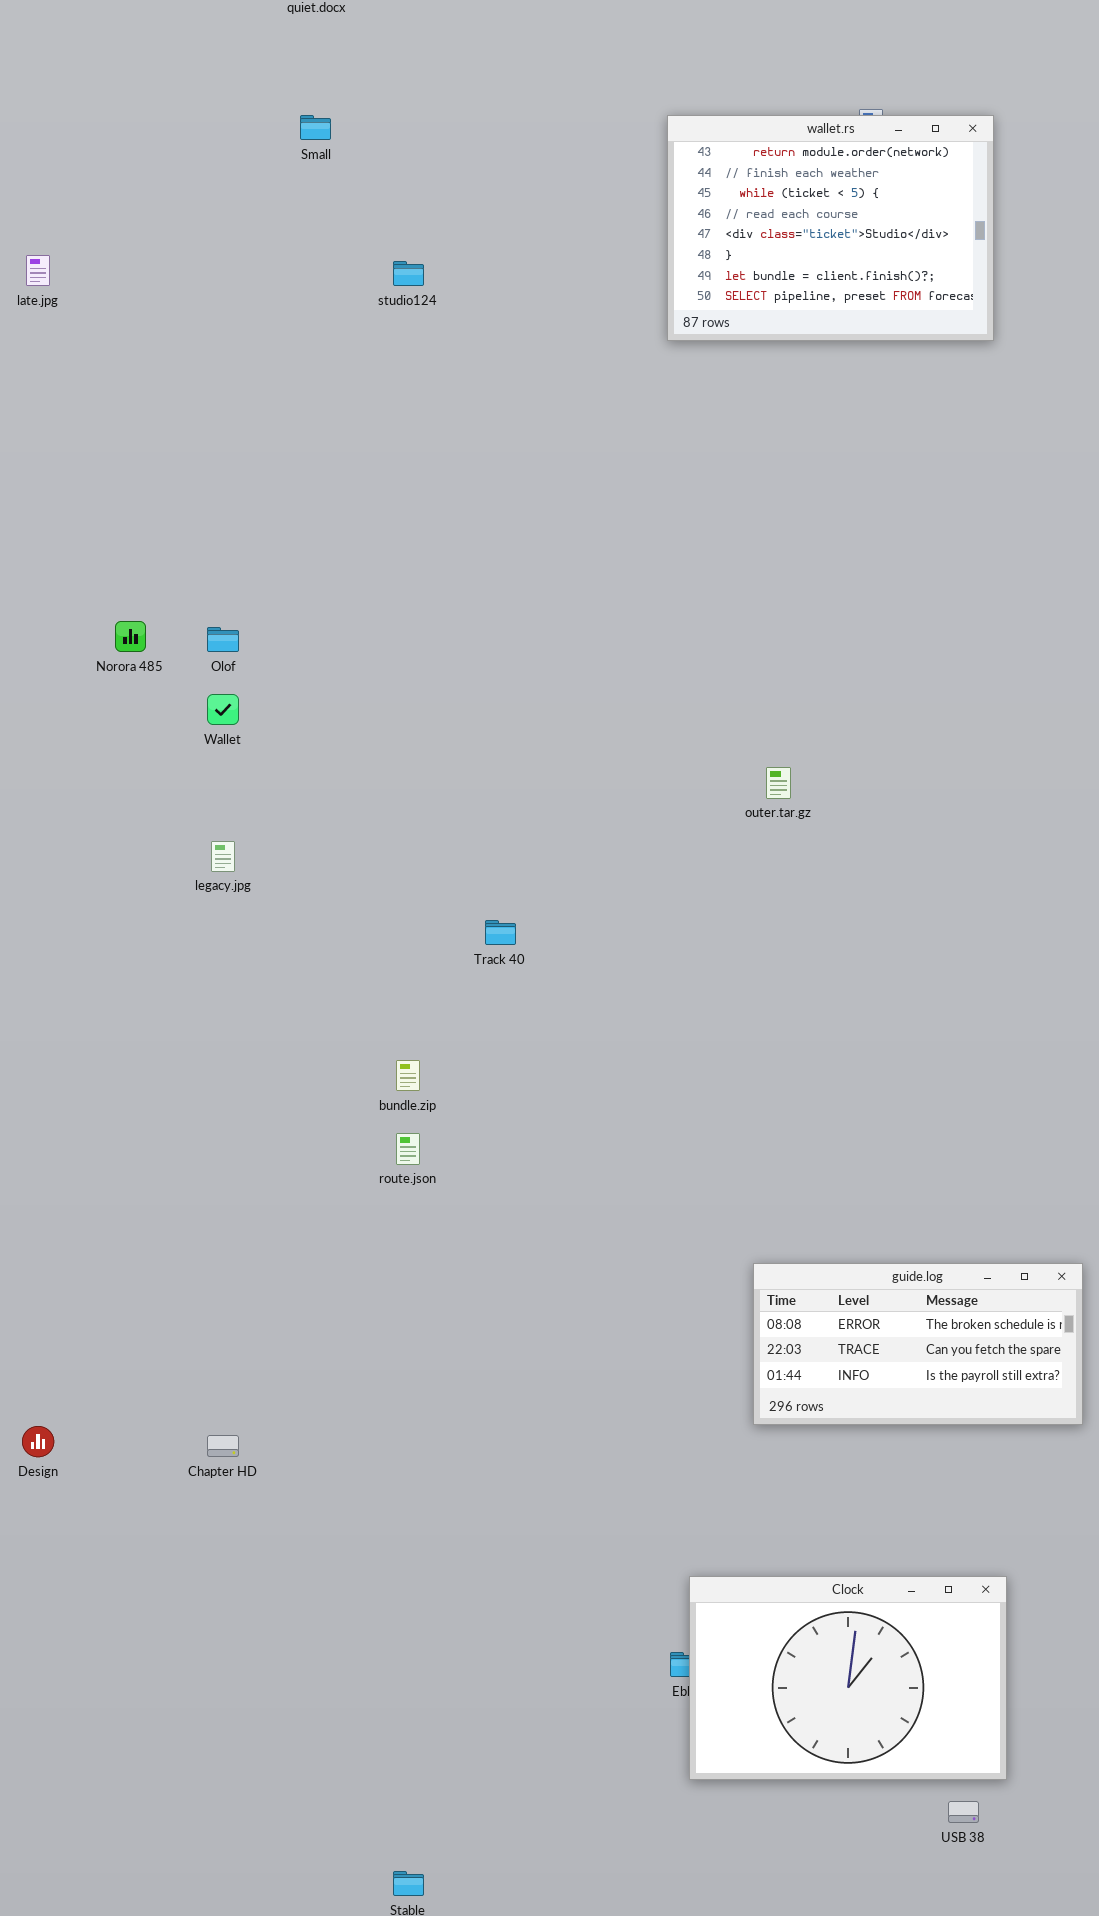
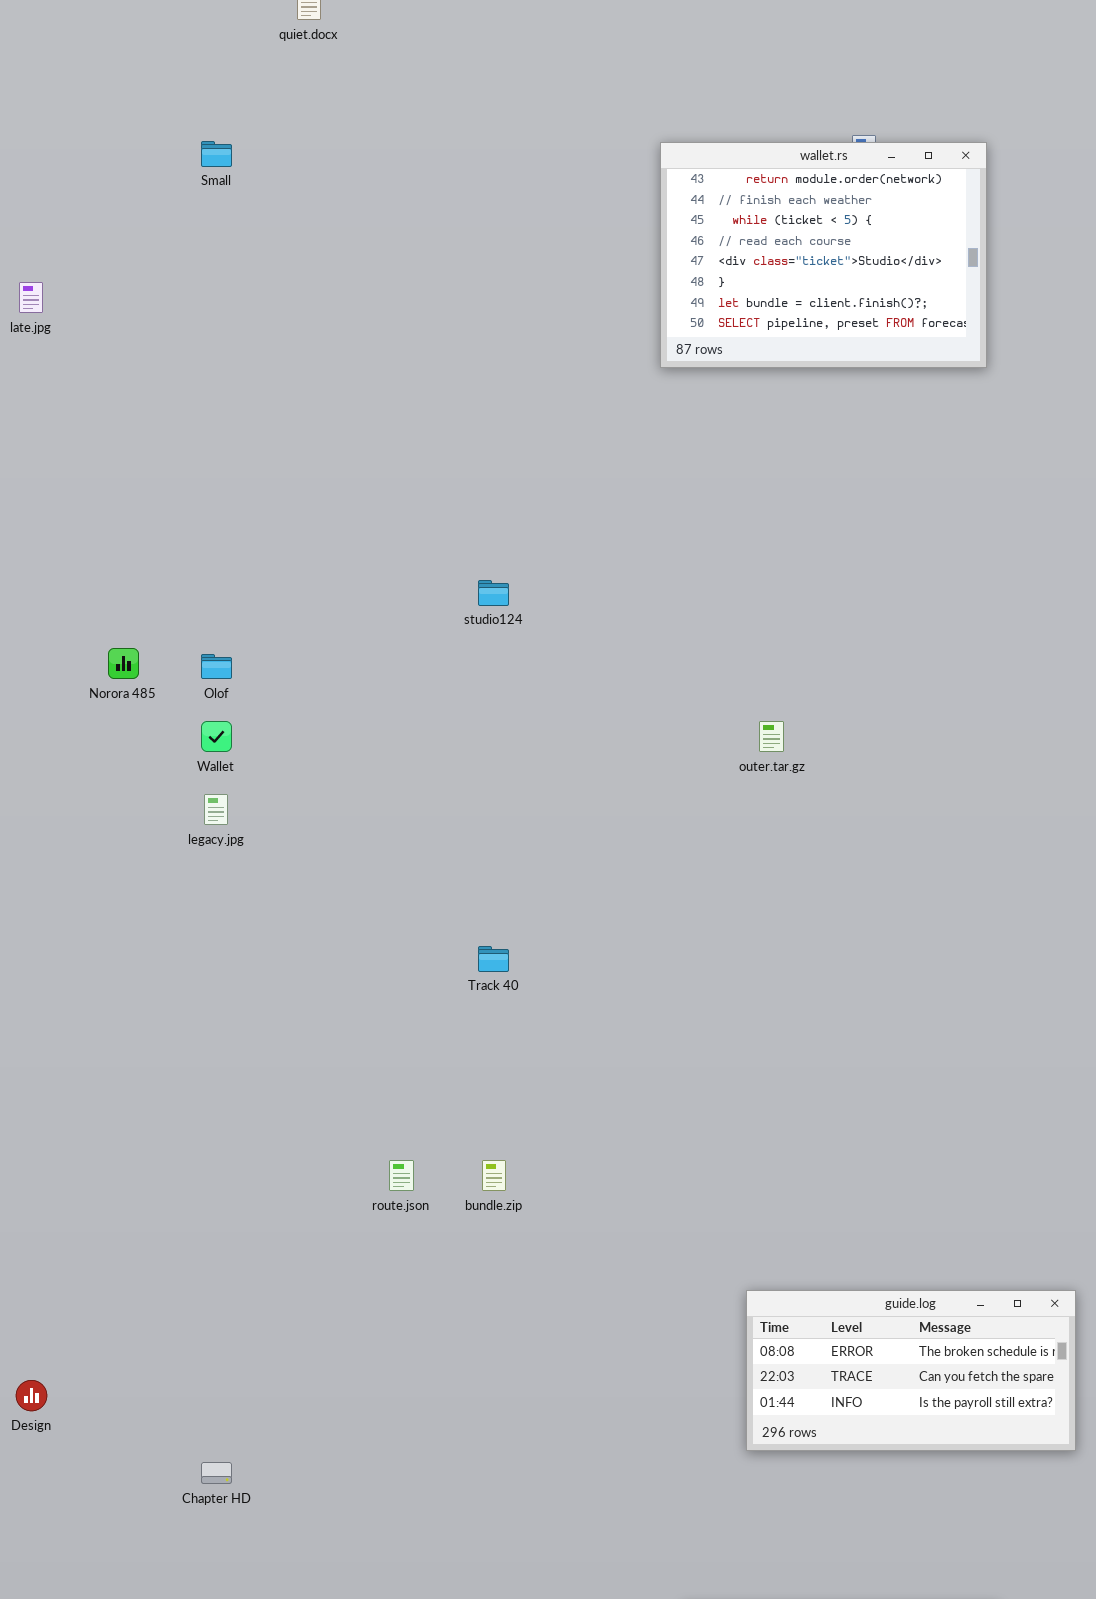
Small: [300,115,331,140] -> [201,141,232,167], moved
studio124: [393,261,424,286] -> [478,580,509,606], moved
outer.tar.gz: [766,767,791,799] -> [759,721,784,752], moved
legacy.jpg: [211,841,235,872] -> [204,794,228,825], moved
bundle.zip: [396,1060,420,1091] -> [482,1160,506,1191], moved
Design: [22,1426,54,1457] -> [16,1380,47,1411], moved

